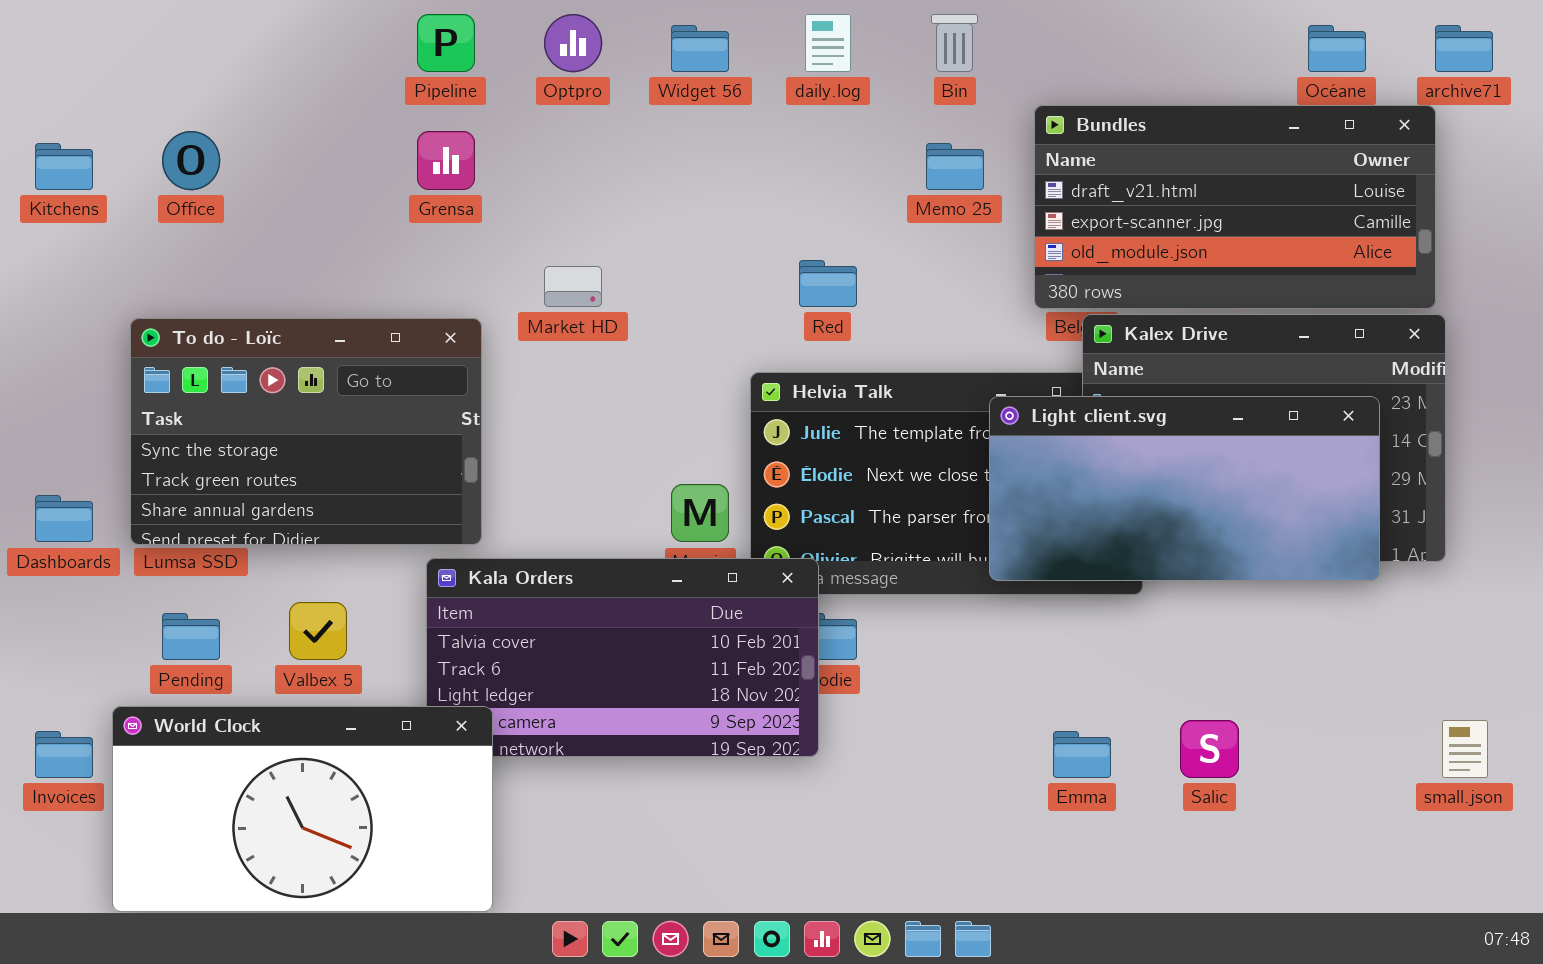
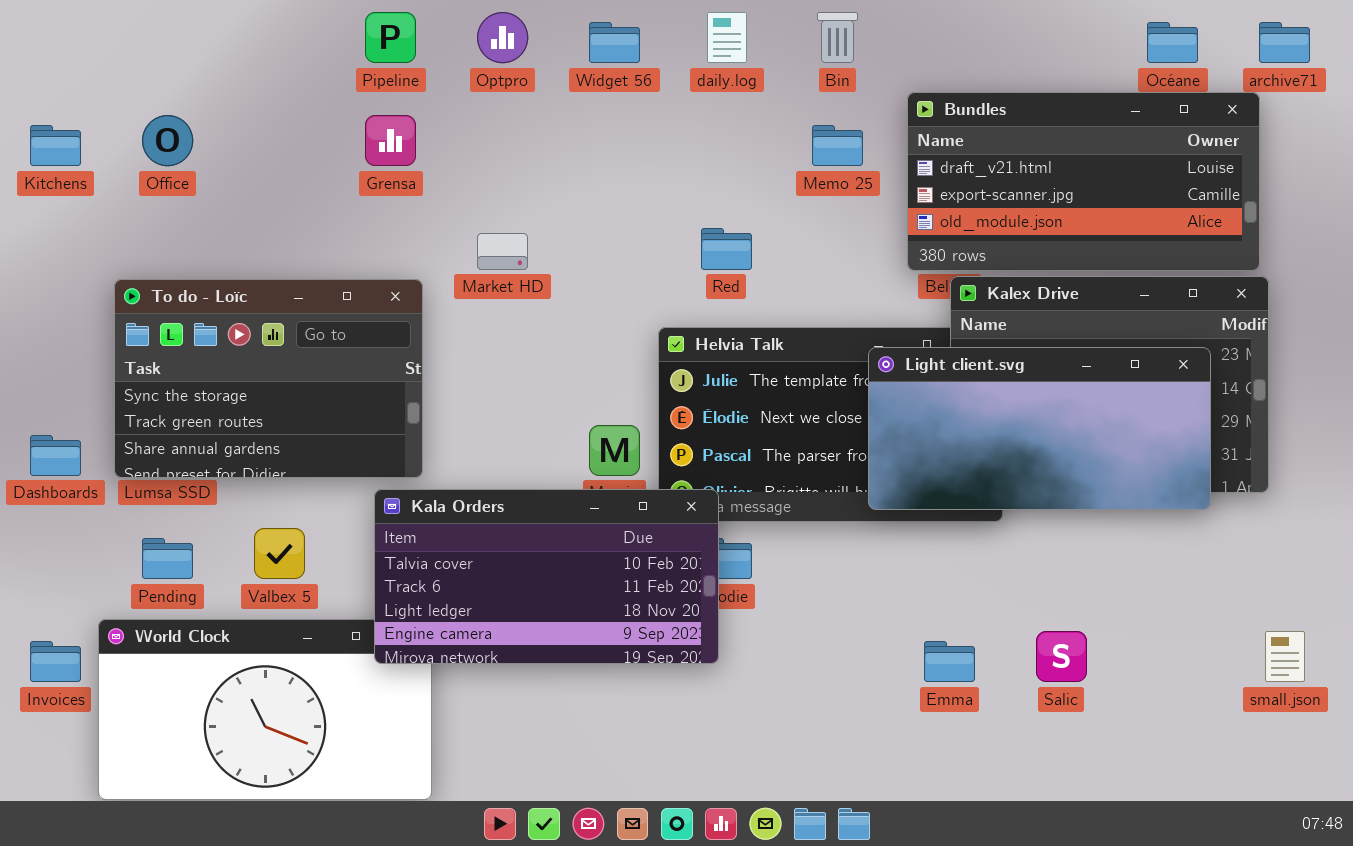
Kala Orders: [426,558,819,757] -> [374,489,719,664], raised

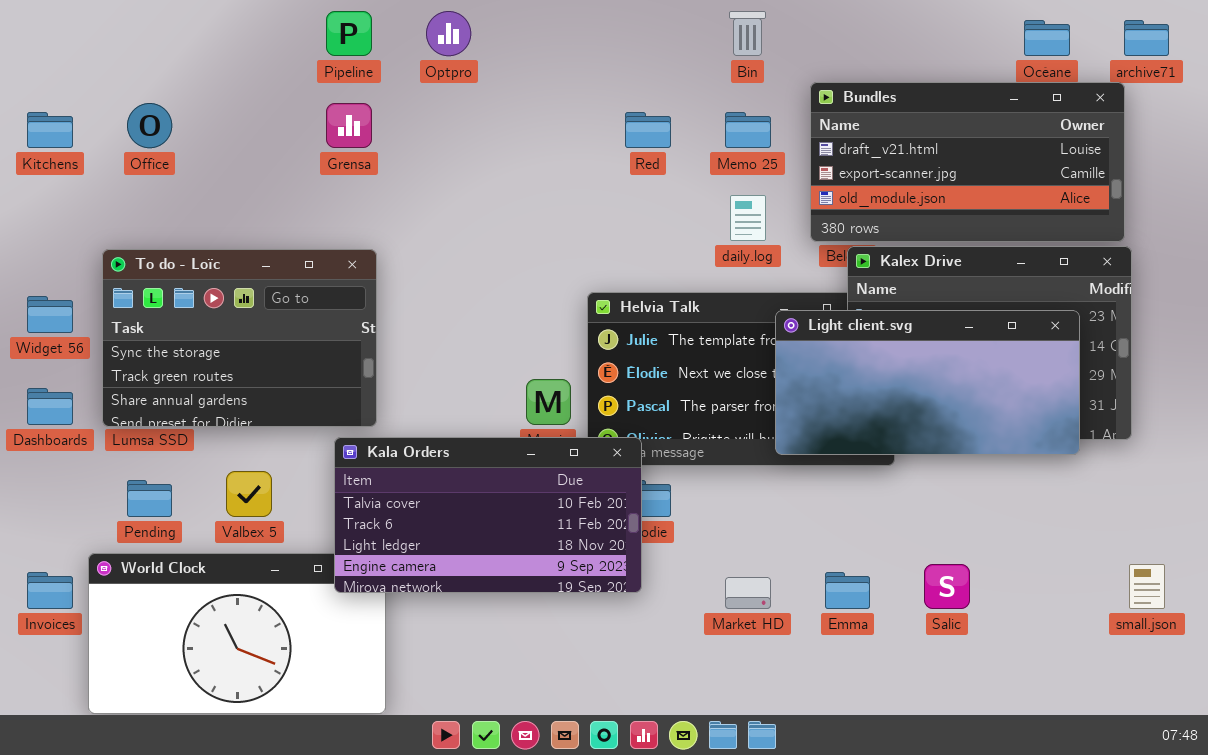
daily.log: [707,12,747,63] -> [730,195,766,241], moved
Widget 56: [589,22,640,63] -> [27,296,73,333], moved
Red: [701,228,752,270] -> [625,112,671,148], moved
Market HD: [477,233,528,270] -> [725,577,771,609], moved

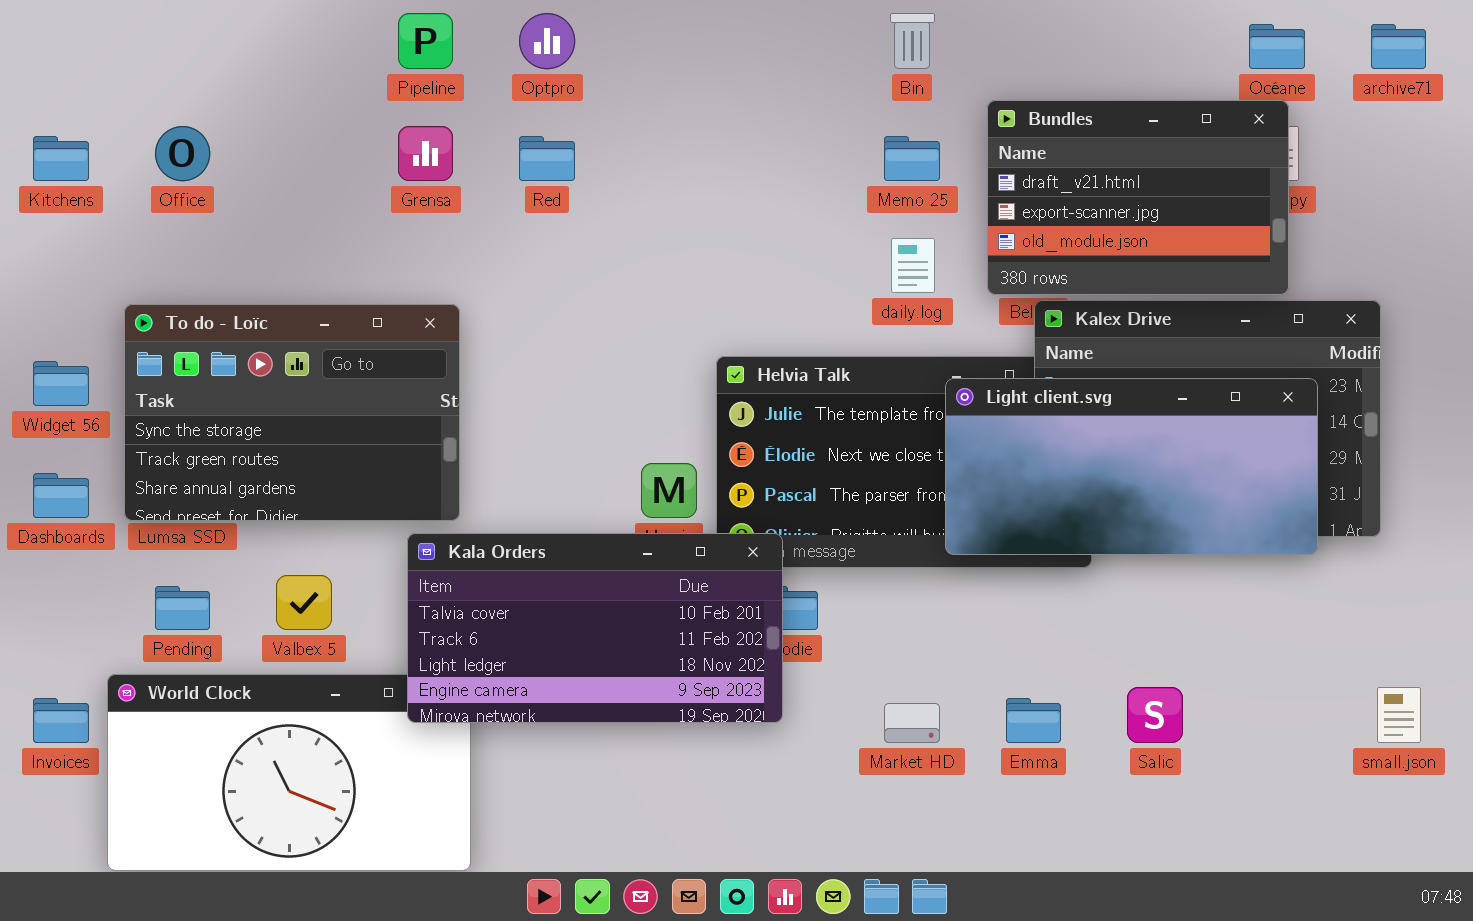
Bundles: [810,82,1125,242] -> [987,100,1289,295], resized
Red: [625,112,671,148] -> [519,136,575,181], moved

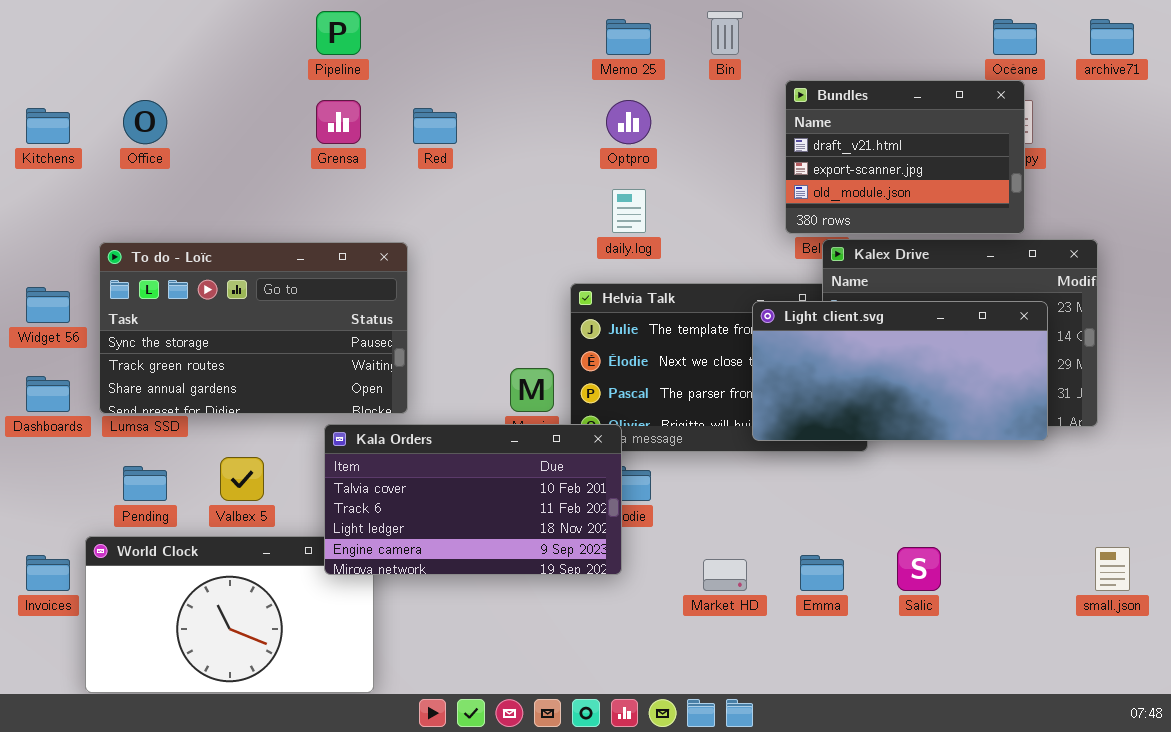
Optpro: [519,13,575,69] -> [606,100,651,144], moved
Memo 25: [884,136,940,181] -> [606,19,651,55], moved
daily.log: [891,238,935,293] -> [612,189,646,233], moved
To do - Loïc: [124,304,460,521] -> [99,242,408,414], resized

